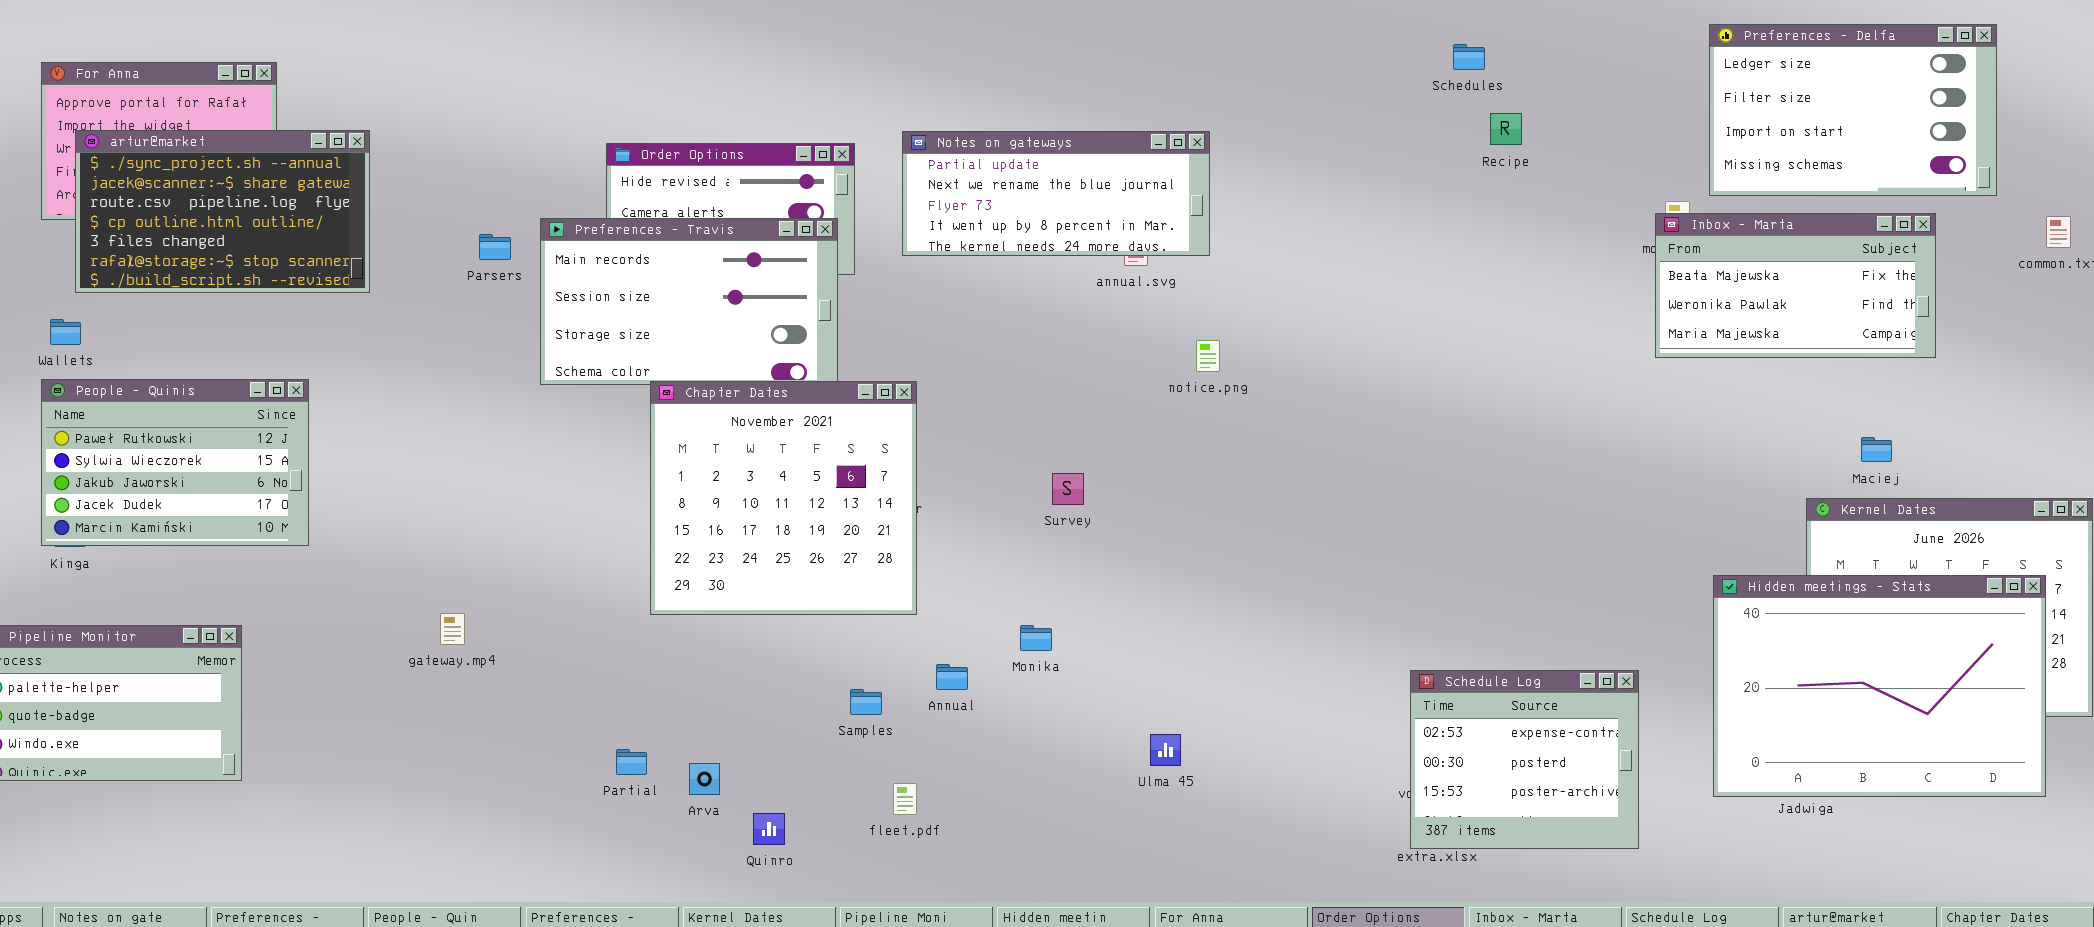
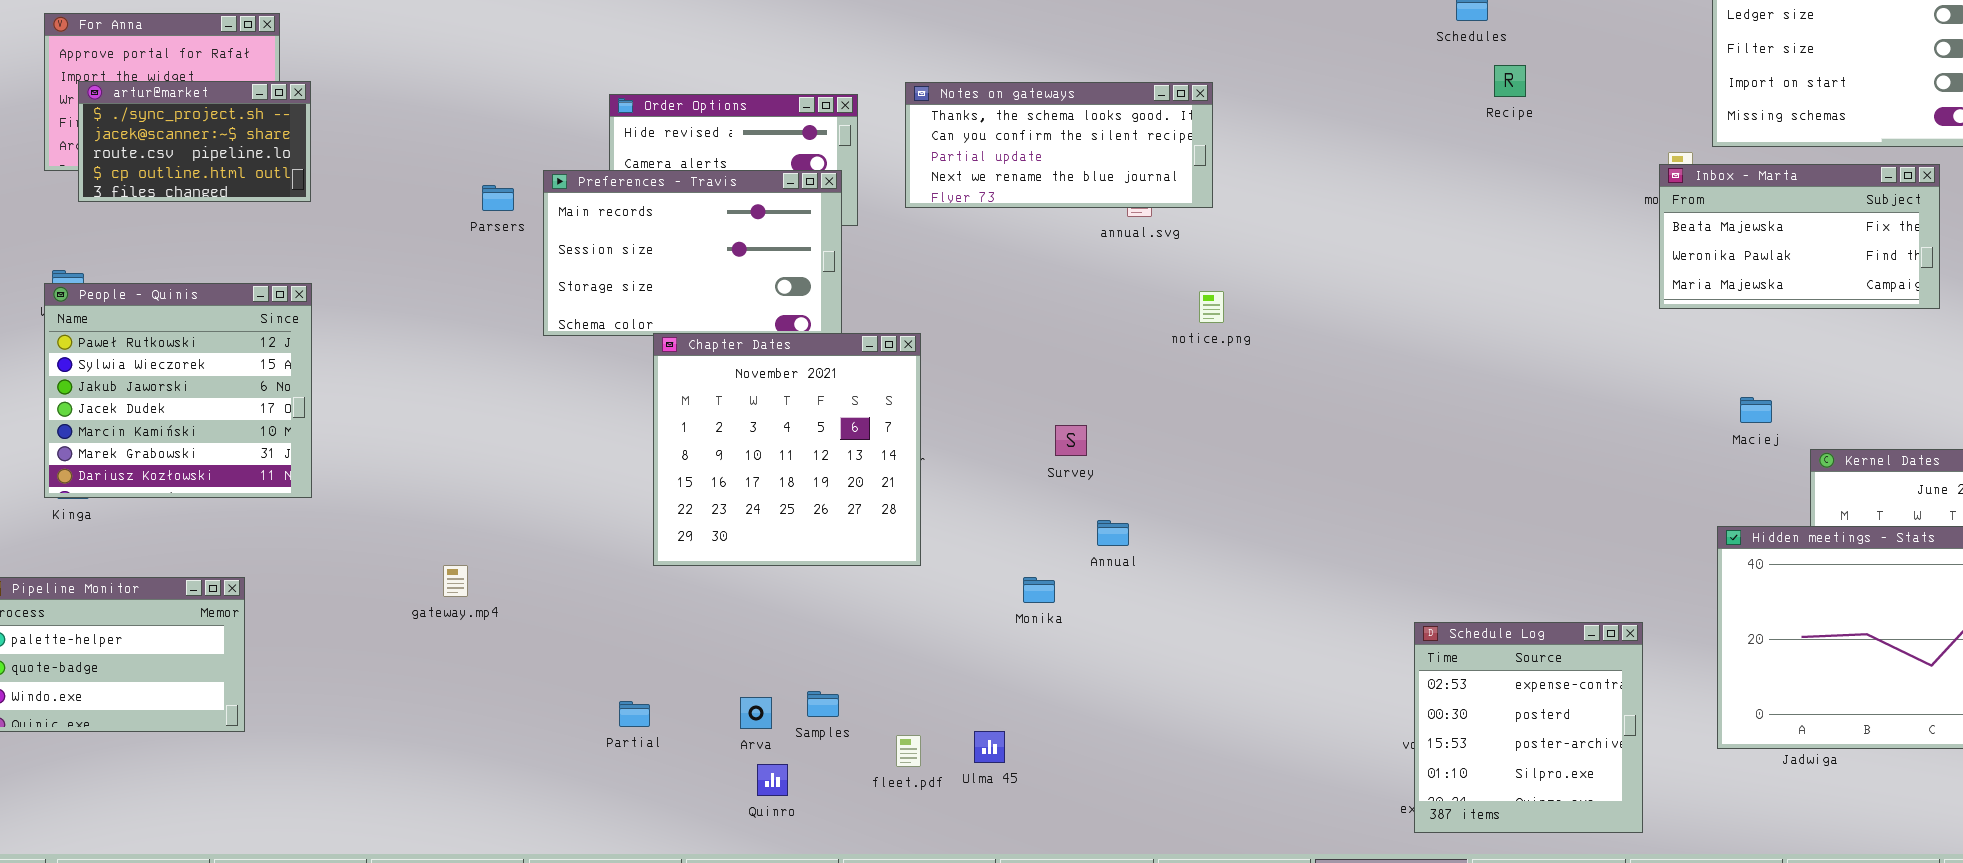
artur@market: [75,130,370,293] -> [78,81,311,202], resized
Notes on gateways: [902,131,1210,256] -> [905,82,1213,208], scrolled up 2 rows
People - Quinis: [41,379,309,546] -> [44,283,312,498], resized
Maciej: [1861,437,1892,462] -> [1740,397,1772,423], moved
Annual: [936,664,968,690] -> [1097,520,1129,546], moved
Schedule Log: [1410,670,1639,849] -> [1414,622,1643,833], resized
Samples: [850,689,882,715] -> [807,691,839,717], moved
Ulma 45: [1150,734,1181,766] -> [974,731,1005,763], moved
Arva: [689,763,720,795] -> [740,697,772,729], moved

